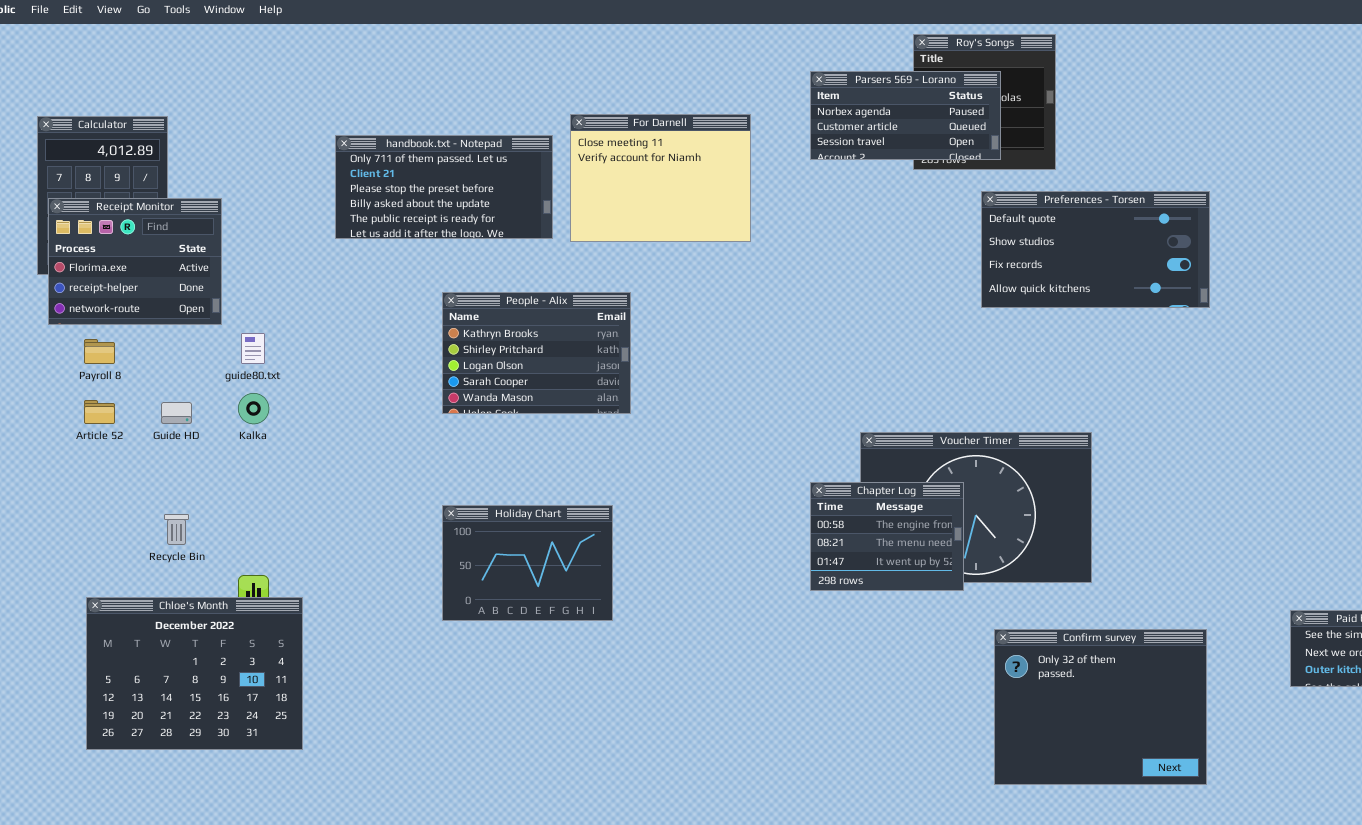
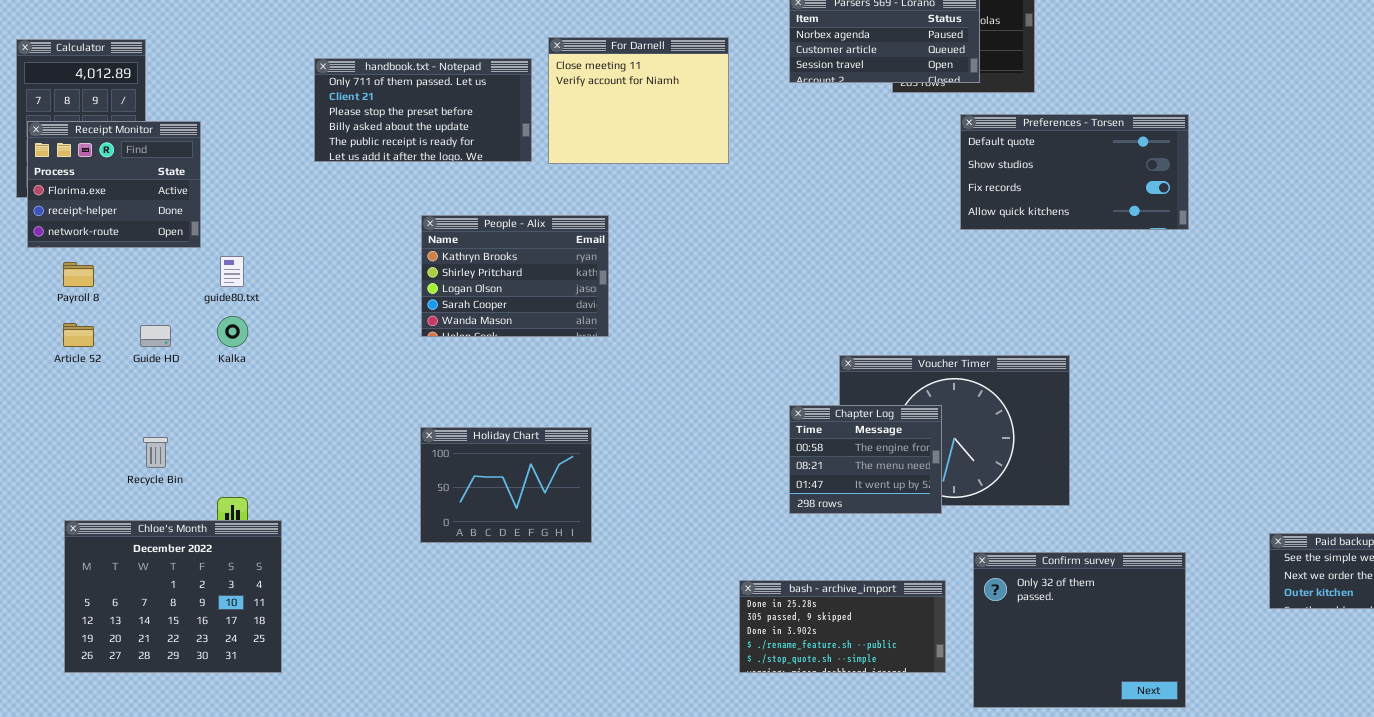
bash - archive_import: none -> [739,580,946,673], opened

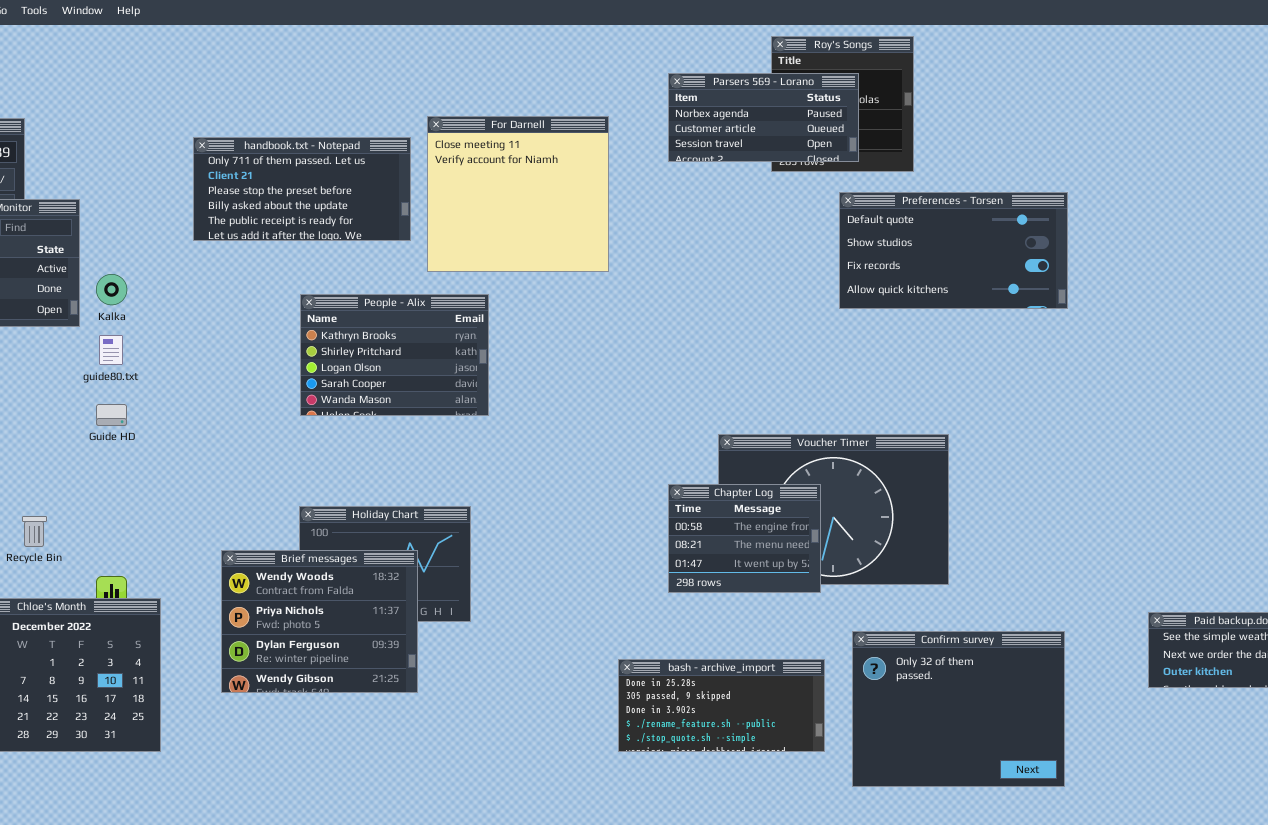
For Darnell: [548,37,729,164] -> [427,116,609,272], resized
Kalka: [217,316,248,347] -> [96,274,127,305], moved
Guide HD: [140,325,171,347] -> [96,404,127,426], moved
Brief messages: none -> [221,550,418,693], opened

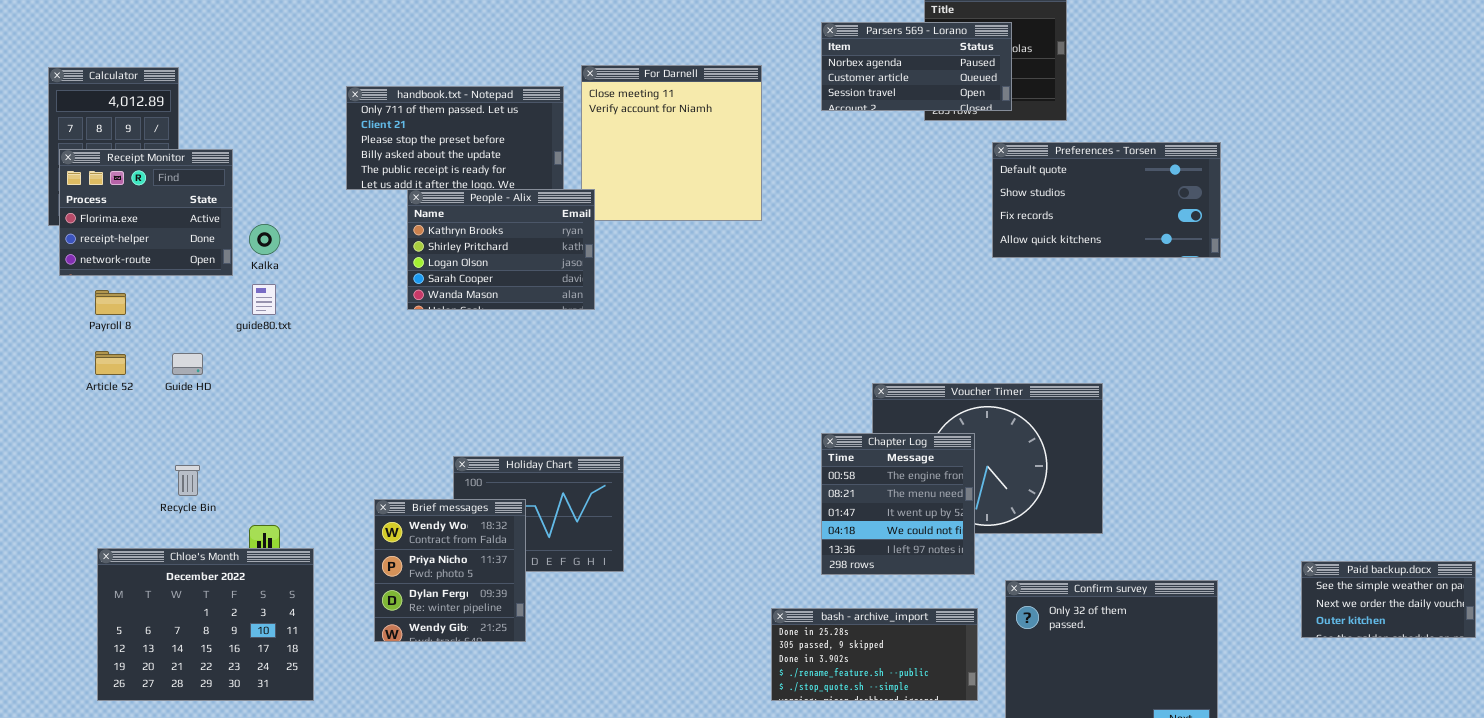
People - Alix: [300,294,489,416] -> [407,189,595,310], moved
Guide HD: [96,404,127,426] -> [172,353,203,375], moved
Chapter Log: [668,484,821,593] -> [821,433,975,575], resized
Brief messages: [221,550,418,693] -> [374,499,526,642], resized

